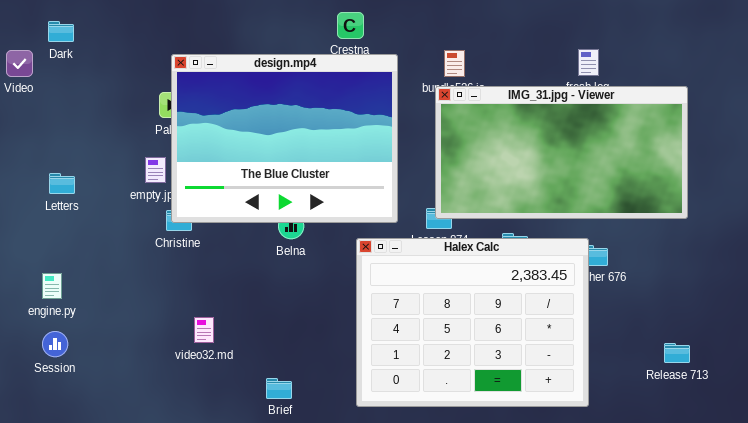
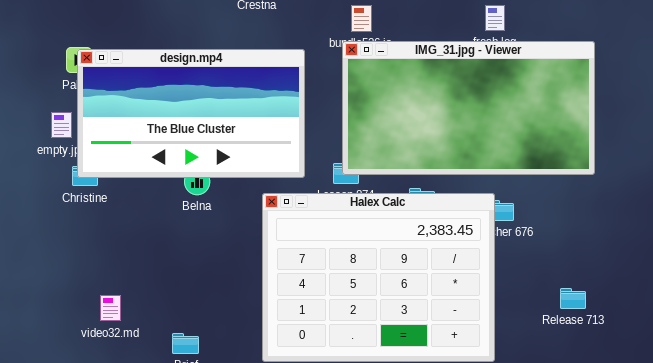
design.mp4: [171,54,398,223] -> [77,49,305,178], resized
video32.md: [194,317,214,343] -> [100,295,121,321], moved
Release 713: [664,343,690,363] -> [560,288,586,309], moved

